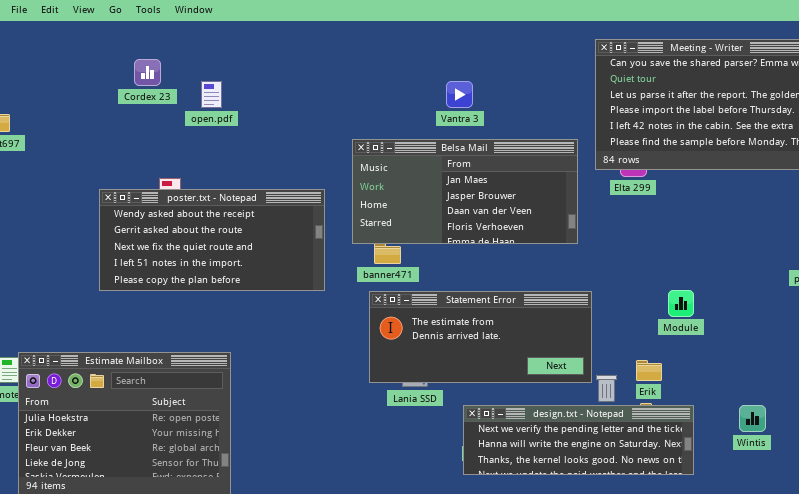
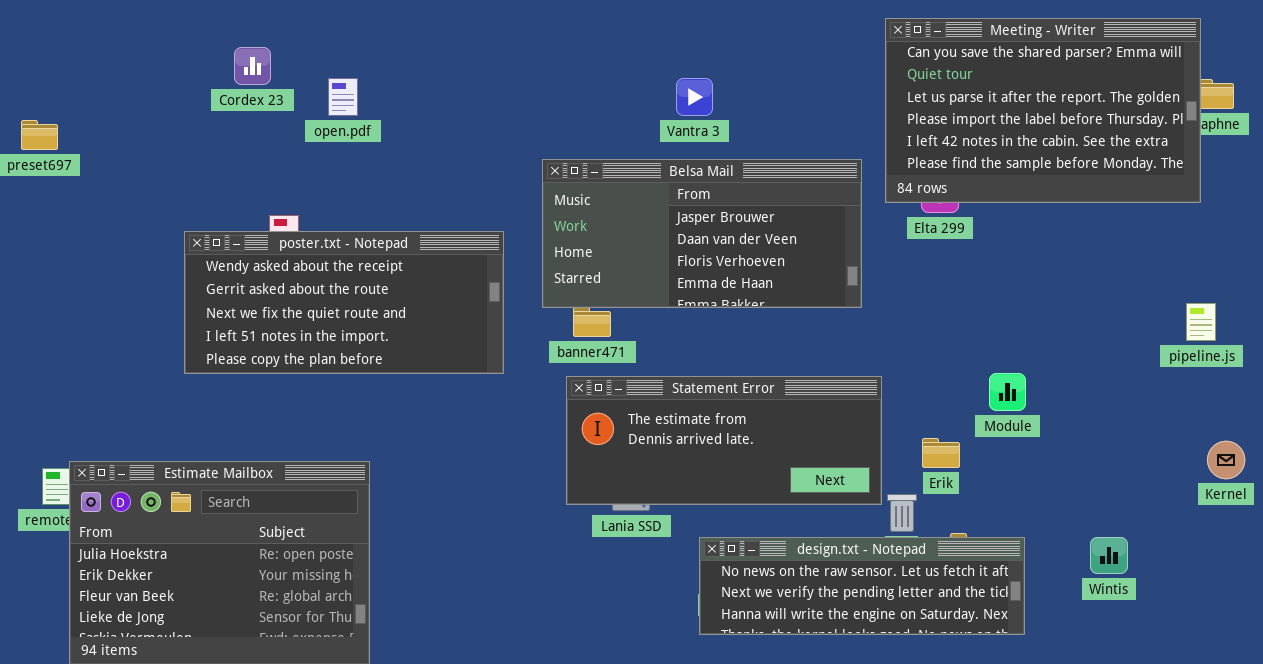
Belsa Mail: [352,139,578,244] -> [542,159,862,308], scrolled down 1 row
Erik: [636,360,662,381] -> [922,438,960,468], moved
design.txt - Notepad: [463,405,694,475] -> [699,537,1025,635], scrolled up 1 row

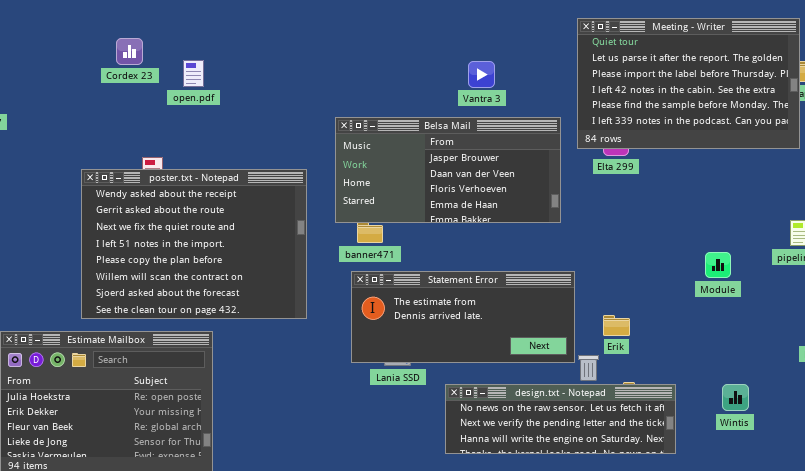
Meeting - Writer: [885,18,1201,203] -> [577,18,800,149], scrolled down 1 row
Vantra 3: [676,78,713,116] -> [468,61,495,88], moved
poster.txt - Notepad: [184,231,504,374] -> [81,169,307,319], resized
Module: [989,373,1026,411] -> [705,252,731,278], moved

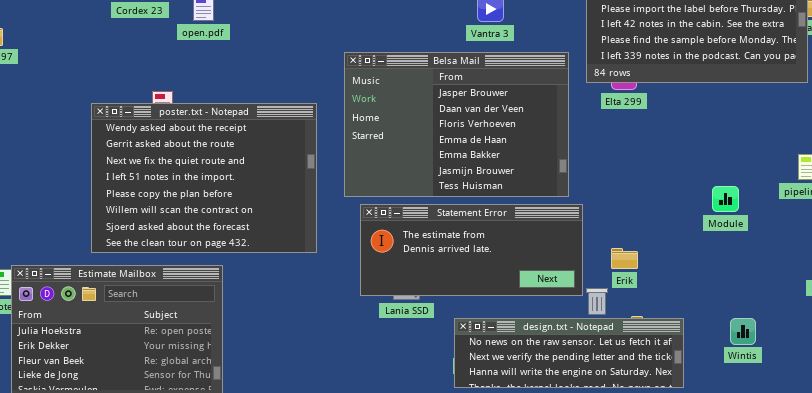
Belsa Mail: [335,117,561,223] -> [344,52,569,197], resized

